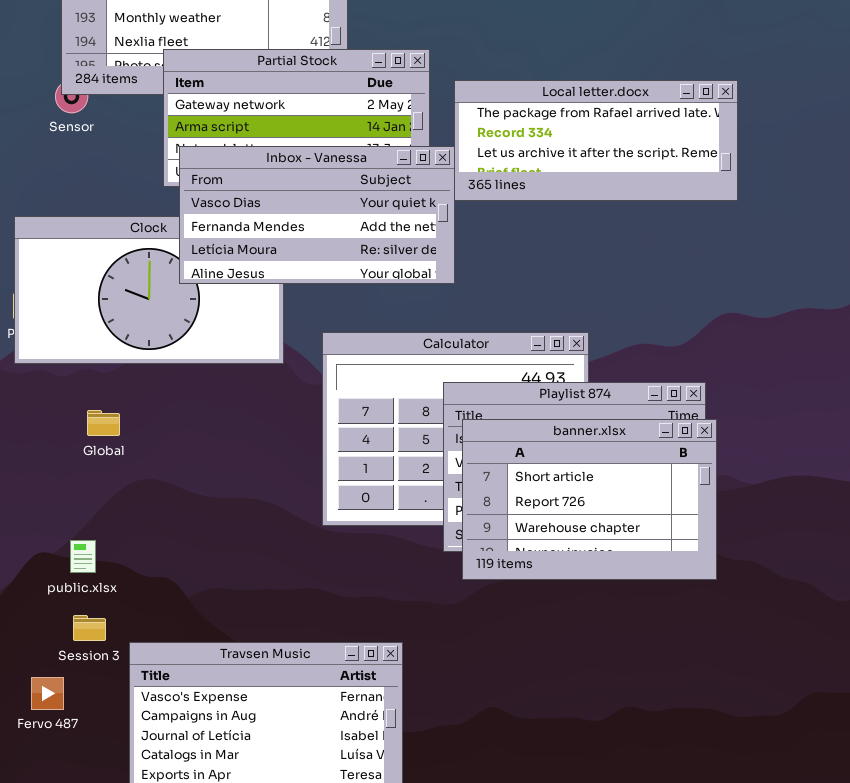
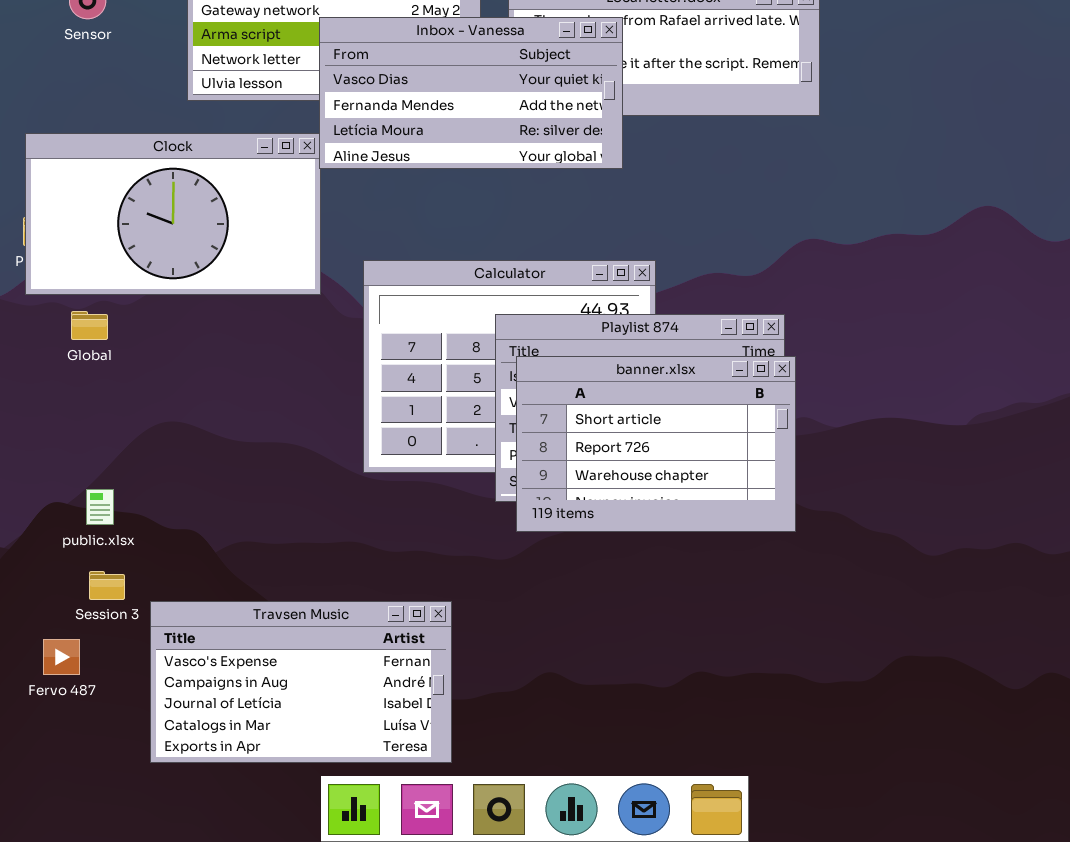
Inbox - Vanessa: [179,146,455,284] -> [319,17,623,169], moved
Global: [87,410,120,436] -> [71,311,108,340], moved

